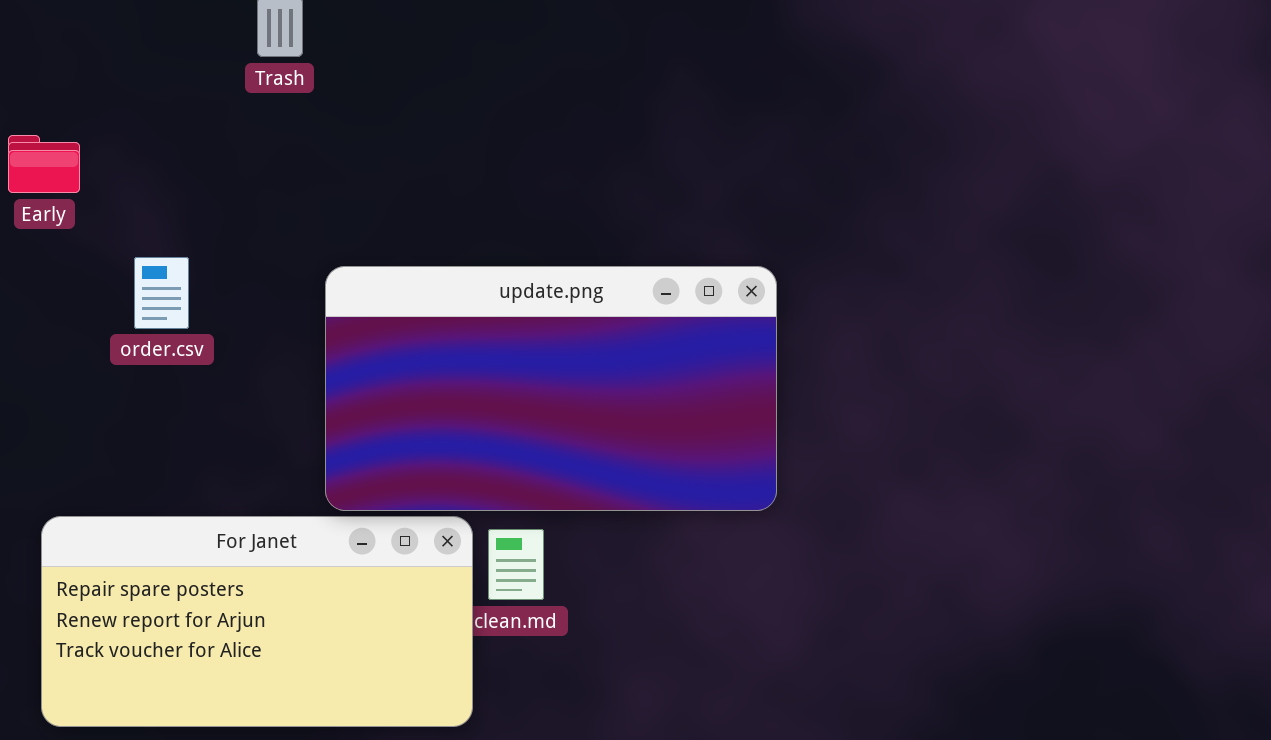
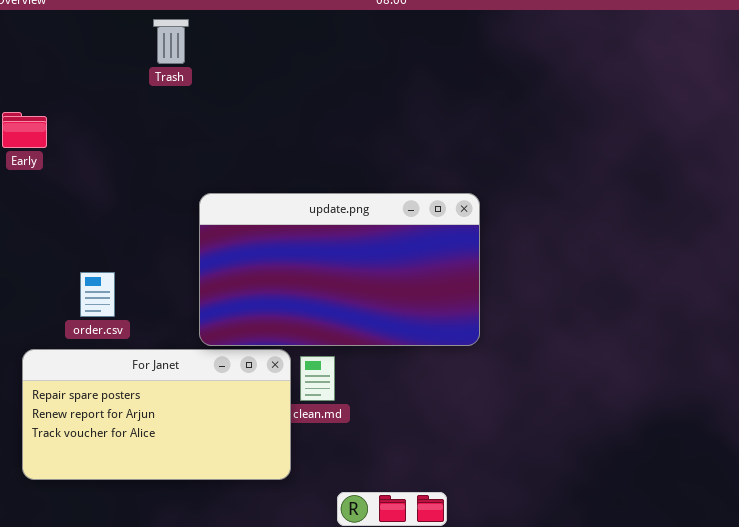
order.csv: [134,257,189,329] -> [80,272,115,317], moved

